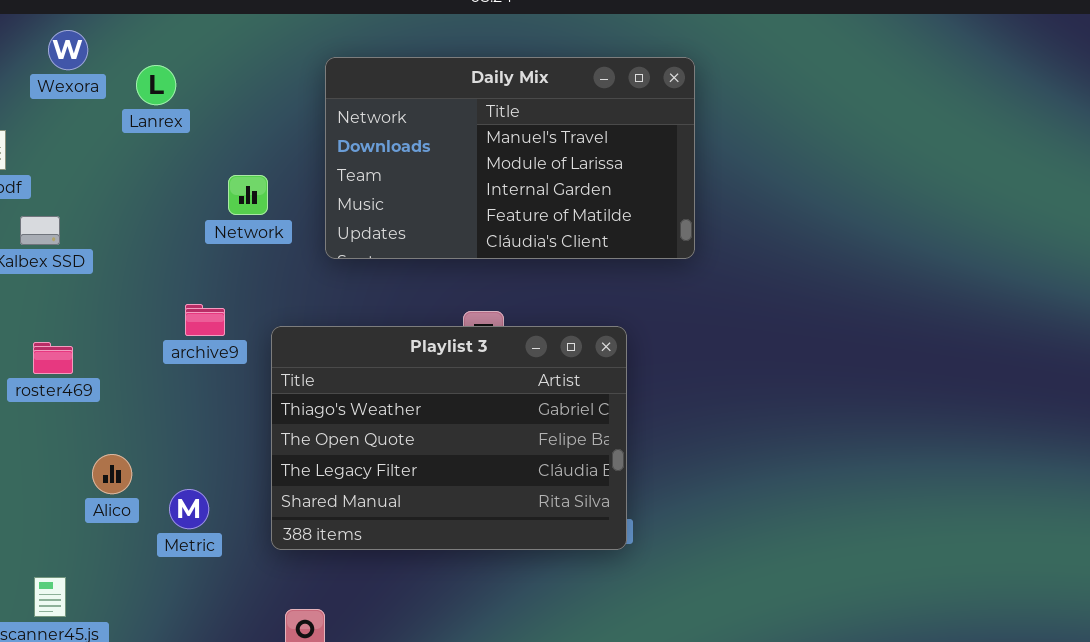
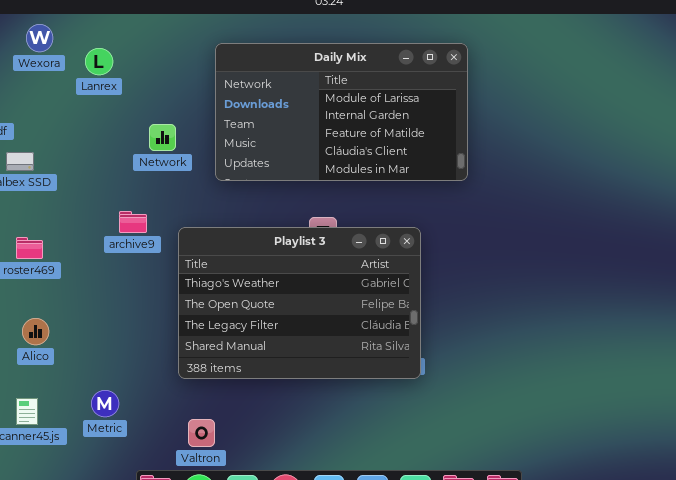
Daily Mix: [325,57,695,259] -> [215,43,468,181], scrolled down 1 row
Alico: [92,454,132,494] -> [22,318,49,345], moved
Metric: [169,489,209,529] -> [91,390,119,417], moved

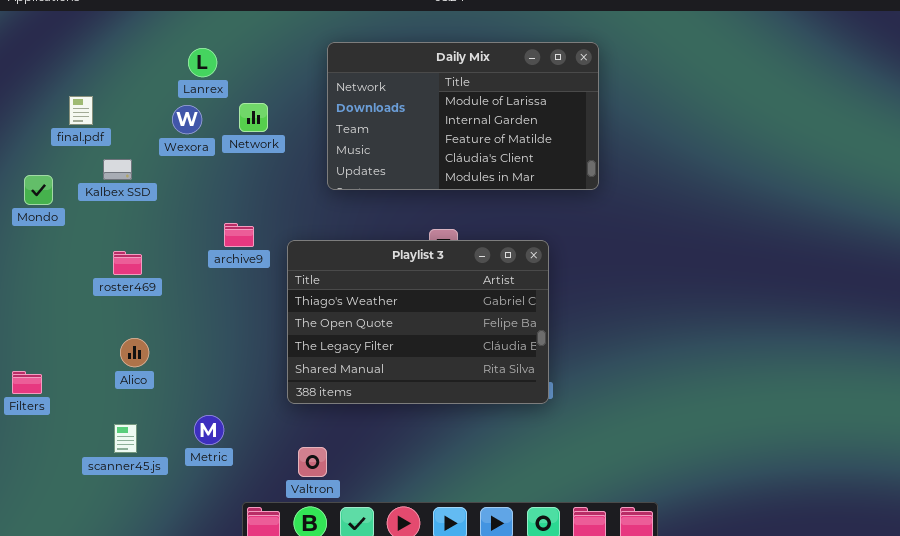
Wexora: [26,24,53,52] -> [172,105,202,134], moved
Network: [149,124,176,151] -> [239,103,268,132], moved

